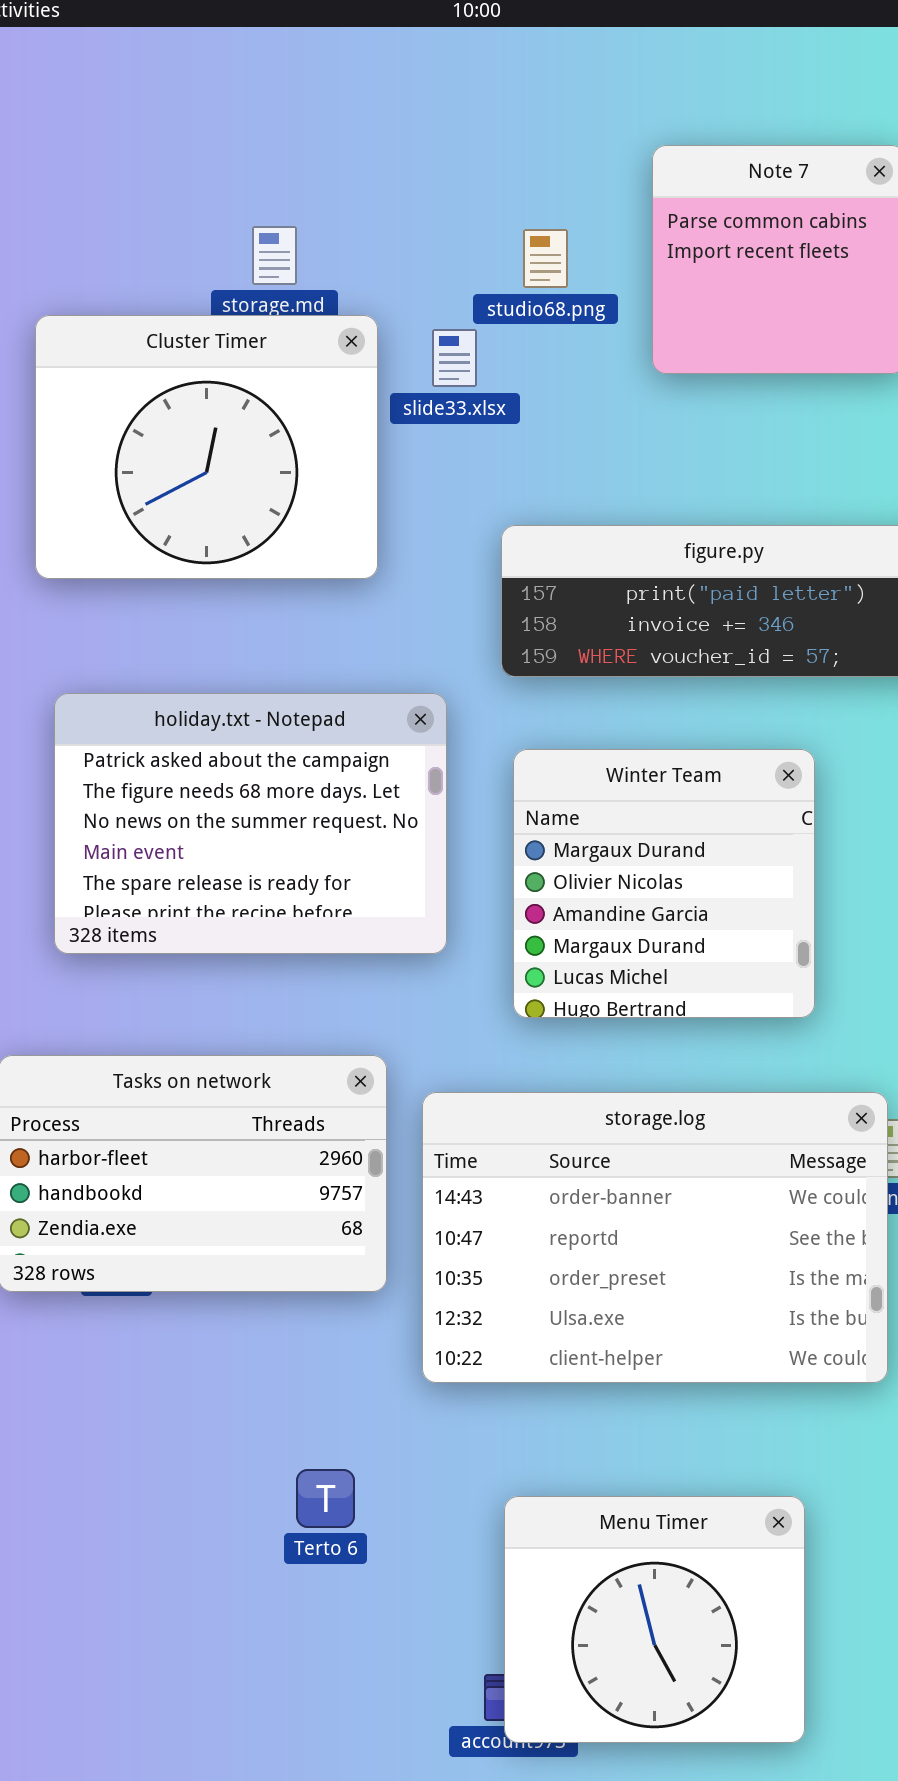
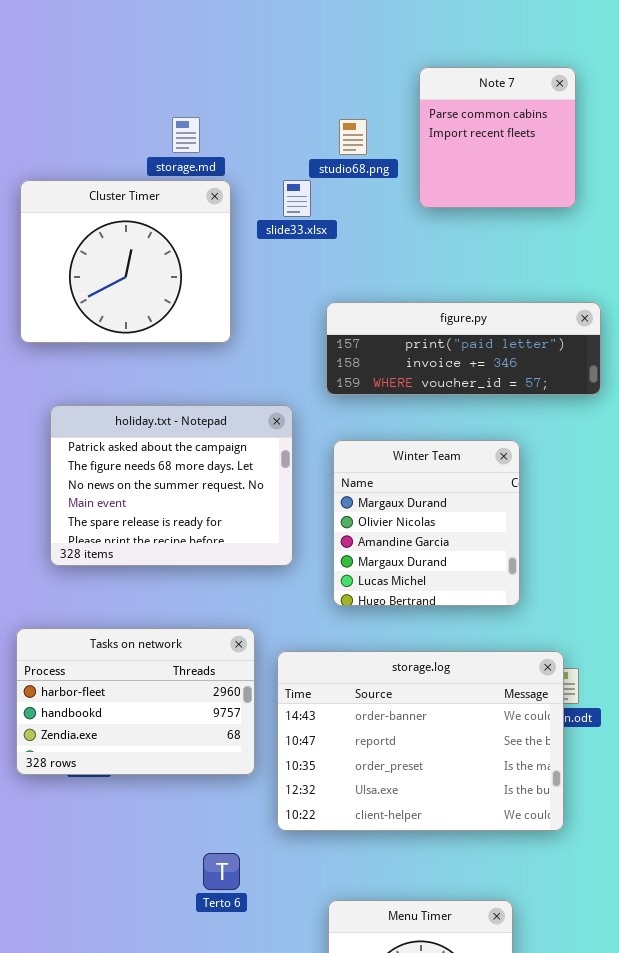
Cluster Timer: [35,315,378,579] -> [20,180,231,343], moved
Terto 6: [296,1469,355,1528] -> [203,853,240,890], moved

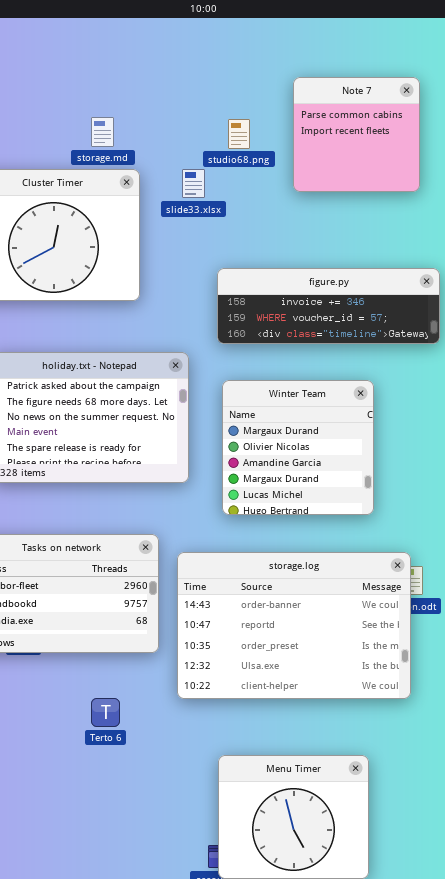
figure.py: [326,302,601,395] -> [217,268,440,344], scrolled down 1 row
Terto 6: [203,853,240,890] -> [91,698,120,727], moved

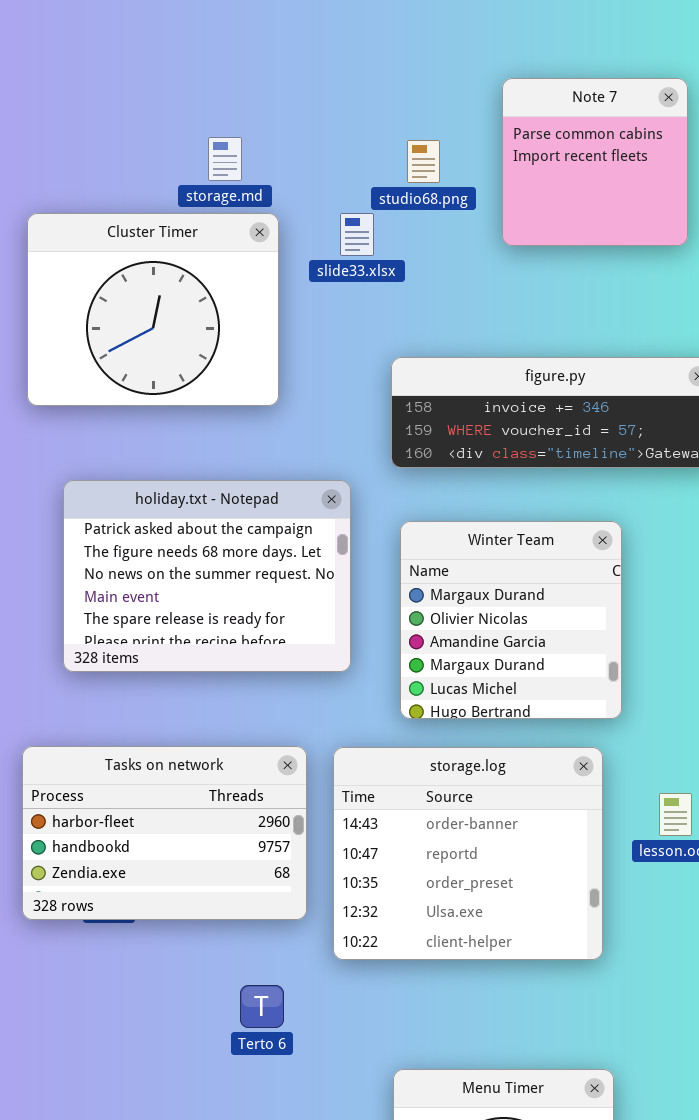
storage.log: [177,552,411,699] -> [333,747,603,960], moved, resized
Terto 6: [91,698,120,727] -> [240,985,284,1028], moved

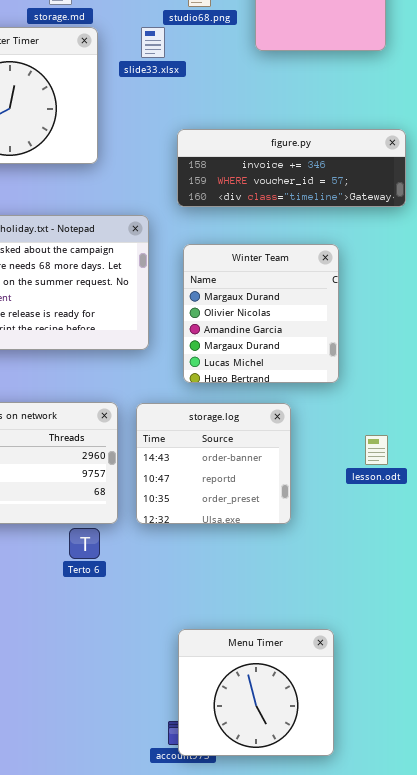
storage.log: [333,747,603,960] -> [136,403,291,524], resized
Terto 6: [240,985,284,1028] -> [69,528,100,559], moved

